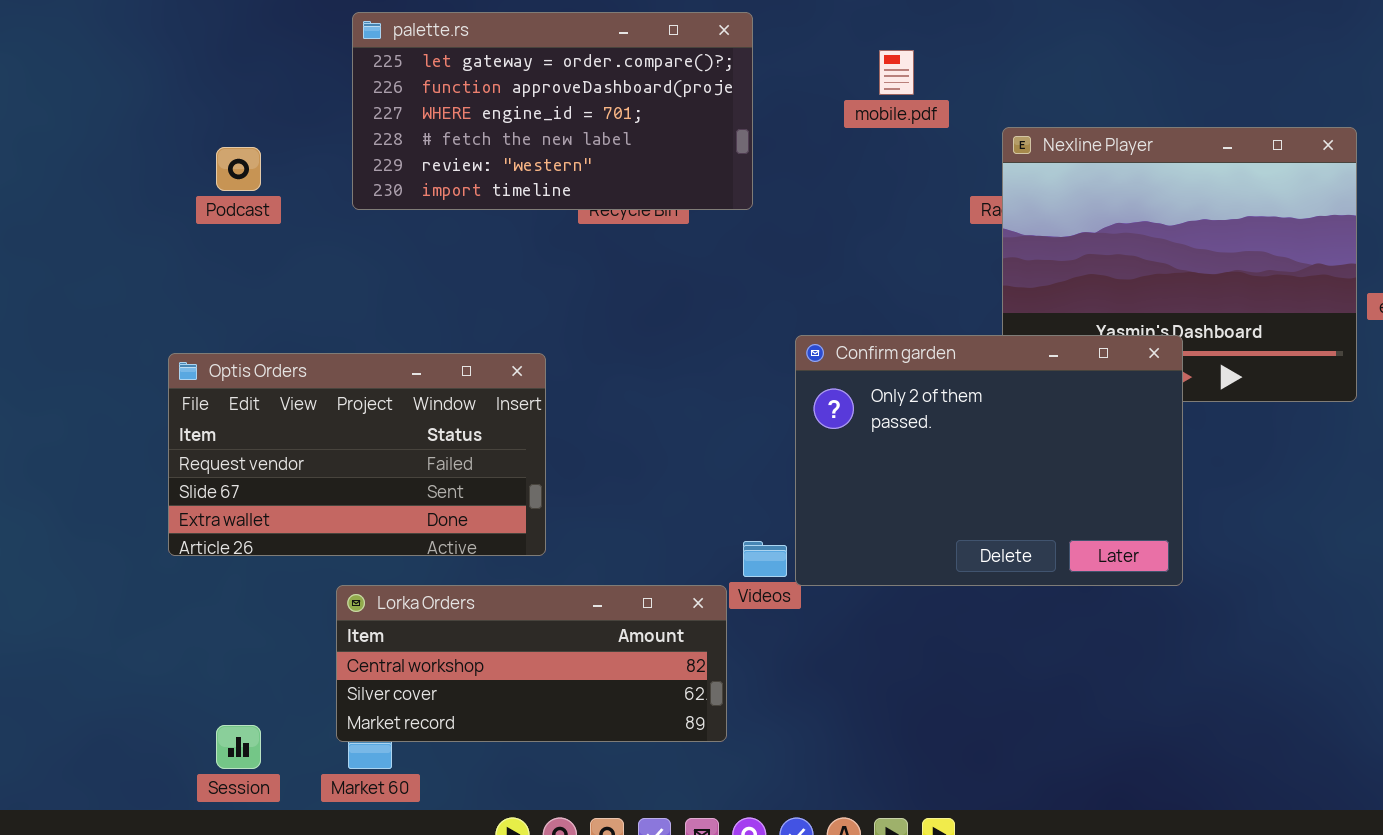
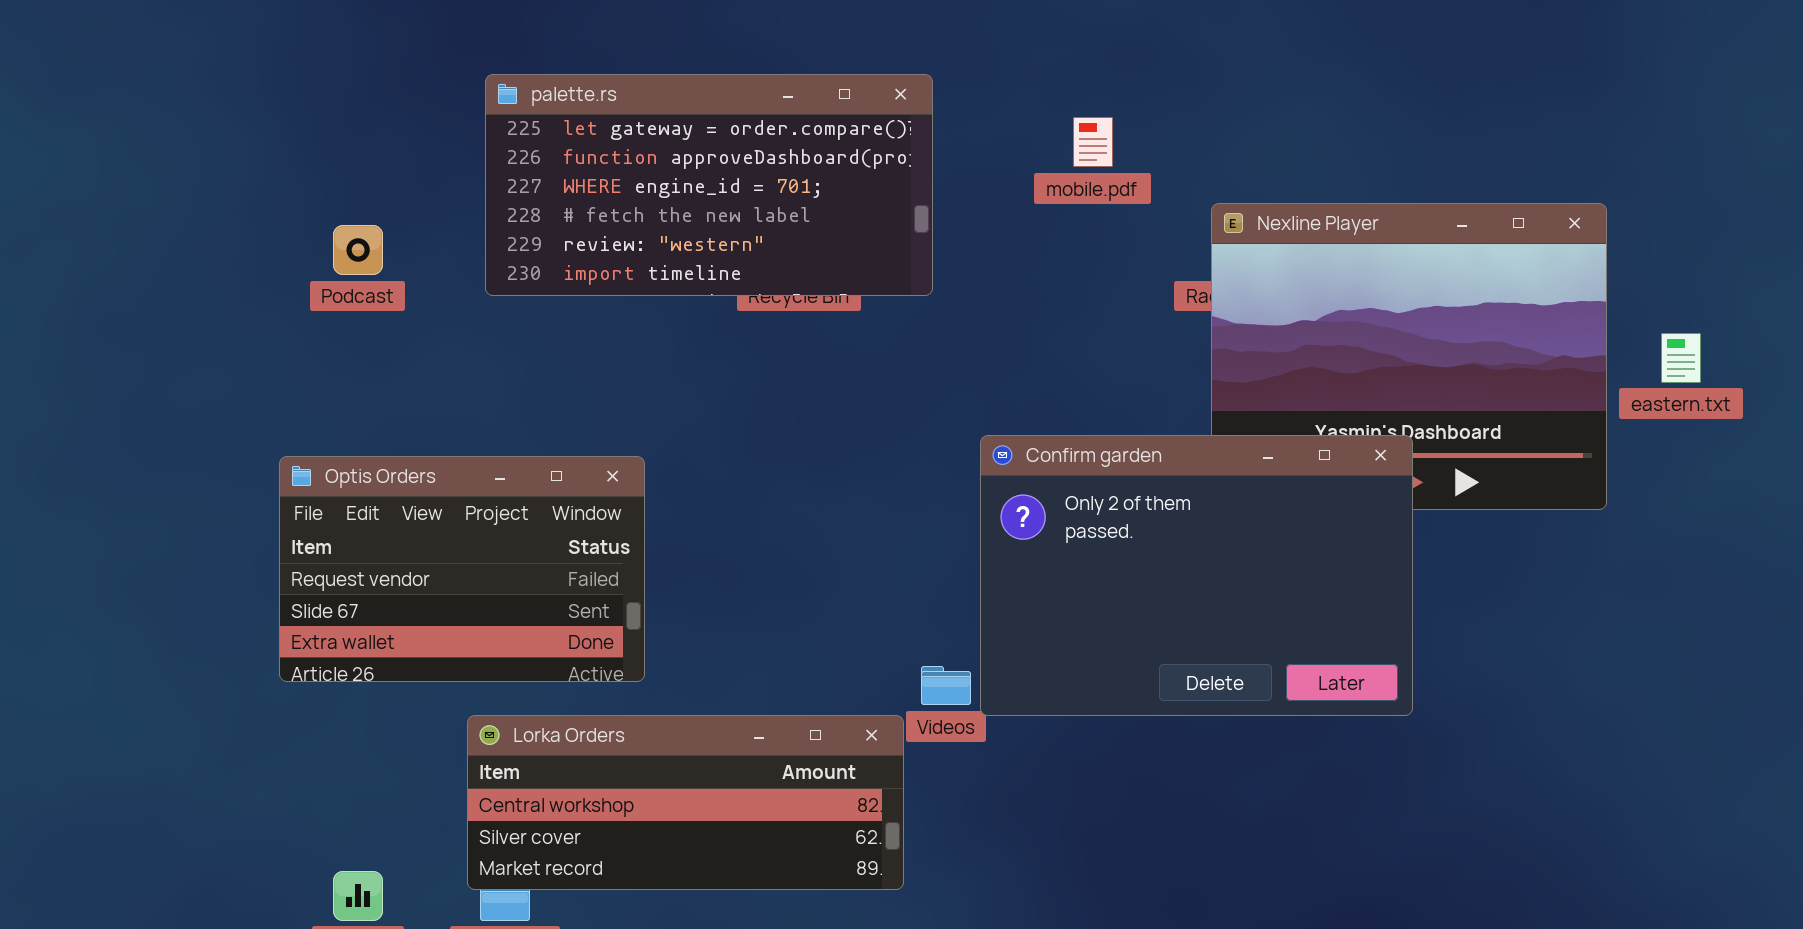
Optis Orders: [168,353,546,556] -> [279,456,645,682], resized

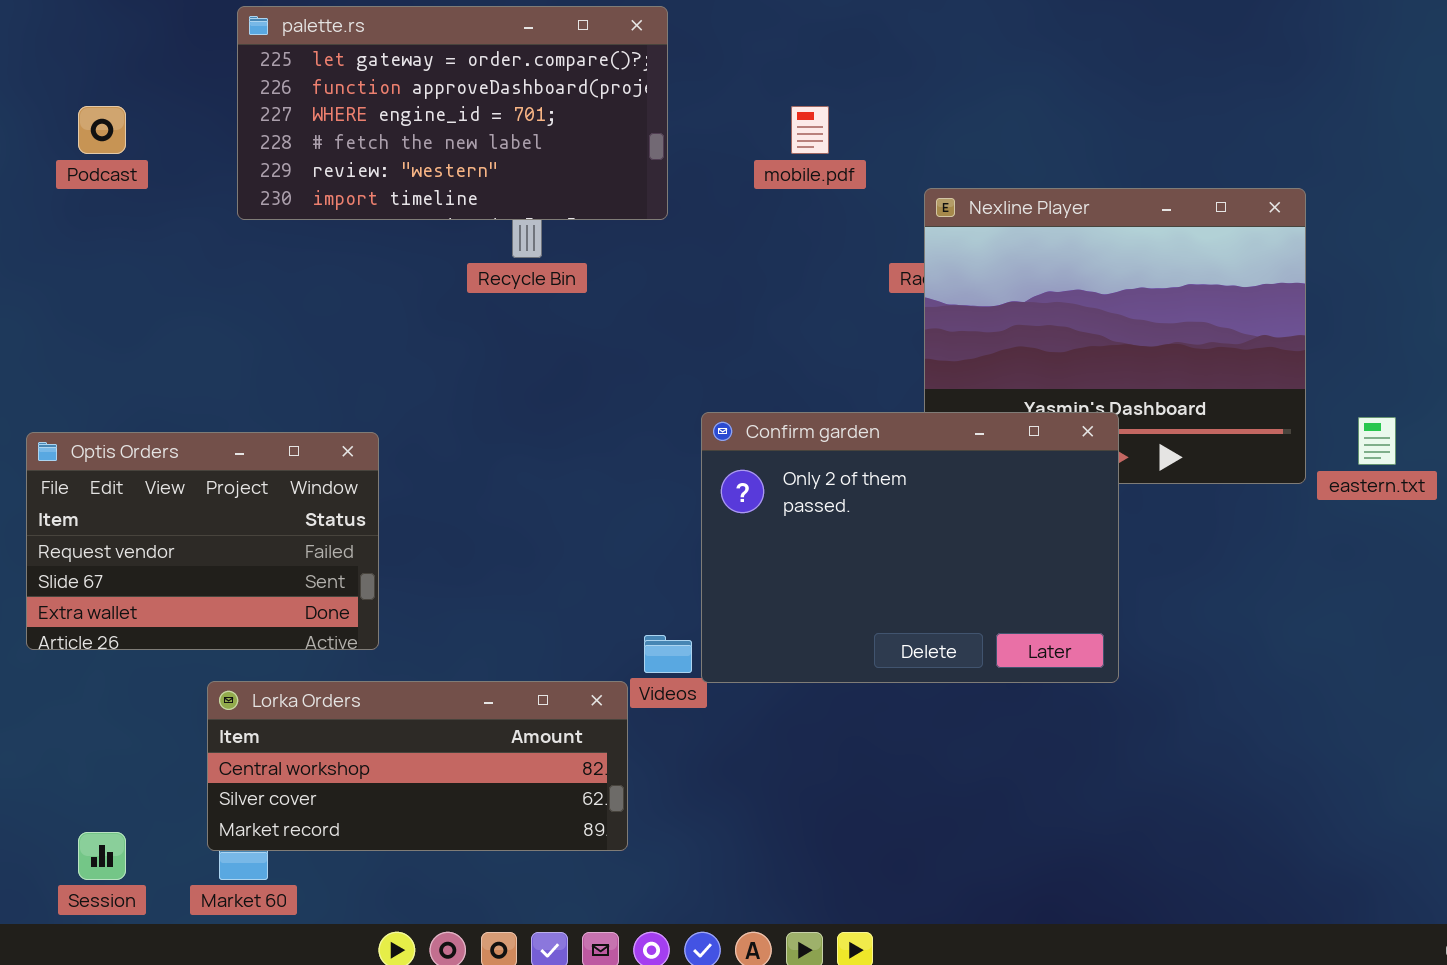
palette.rs: [485,74,933,296] -> [237,6,668,220], moved
Podcast: [333,225,383,275] -> [78,106,126,154], moved
eastern.txt: [1661,333,1701,383] -> [1358,417,1396,465], moved

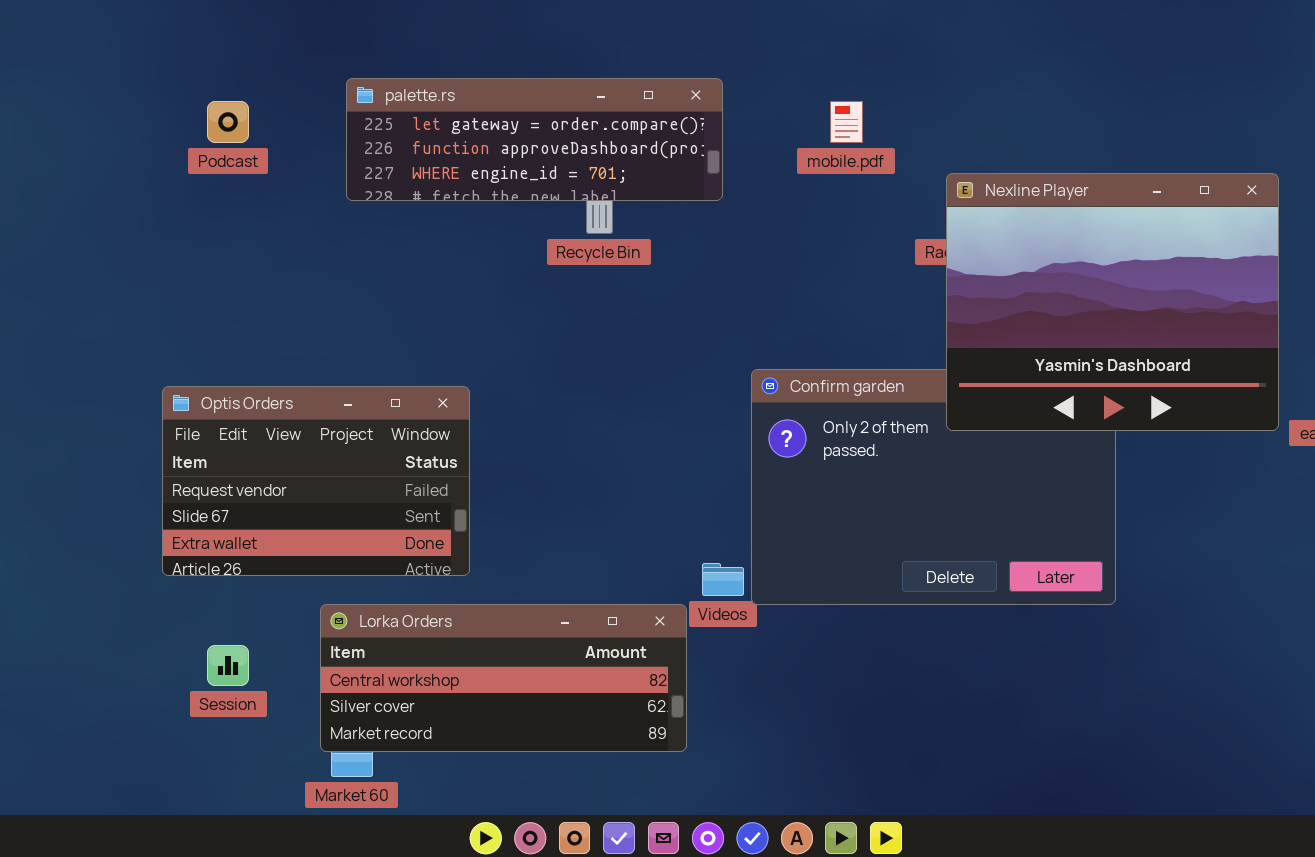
palette.rs: [237,6,668,220] -> [346,78,723,201], resized
Nexline Player: [924,188,1306,484] -> [946,173,1279,431], raised
Session: [78,832,126,880] -> [207,645,249,686], moved

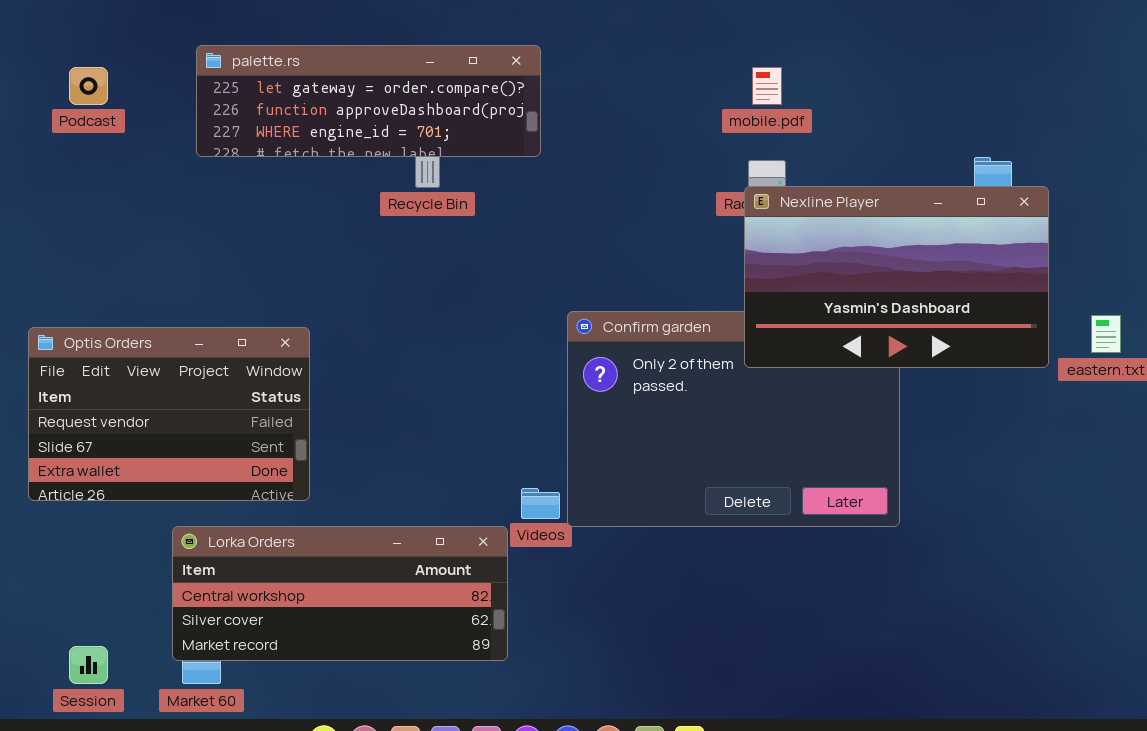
mobile.pdf: [830,101,863,143] -> [752,67,782,105], moved
Nexline Player: [946,173,1279,431] -> [744,186,1049,368], resized
Session: [207,645,249,686] -> [69,646,108,684], moved

